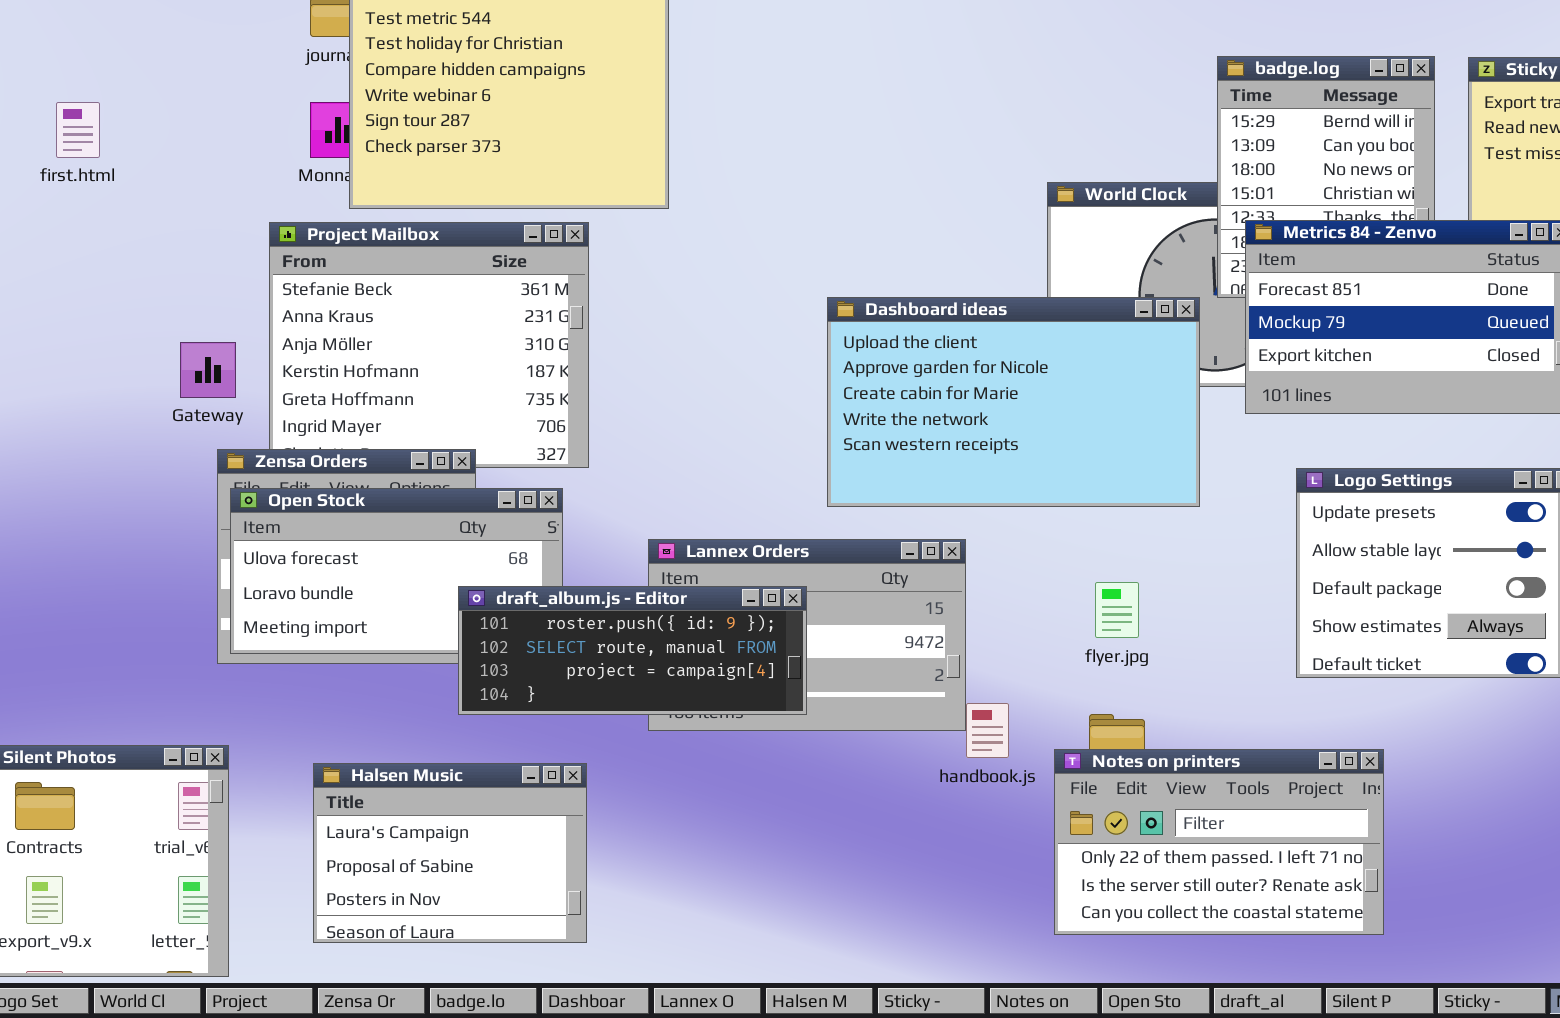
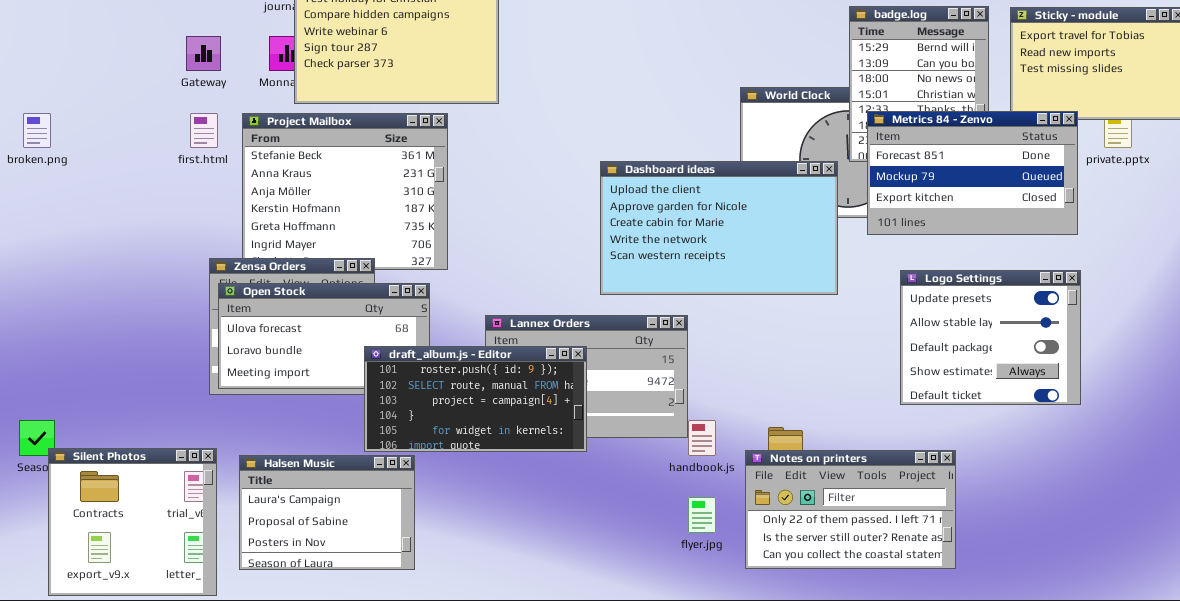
first.html: [56,102,100,158] -> [190,113,218,148], moved
Gateway: [180,342,236,398] -> [186,36,221,71], moved
flyer.jpg: [1095,582,1139,638] -> [688,497,716,533], moved
draft_album.js - Editor: [458,586,807,715] -> [364,346,587,452], resized
Halsen Music: [313,763,587,943] -> [239,455,415,570], moved

